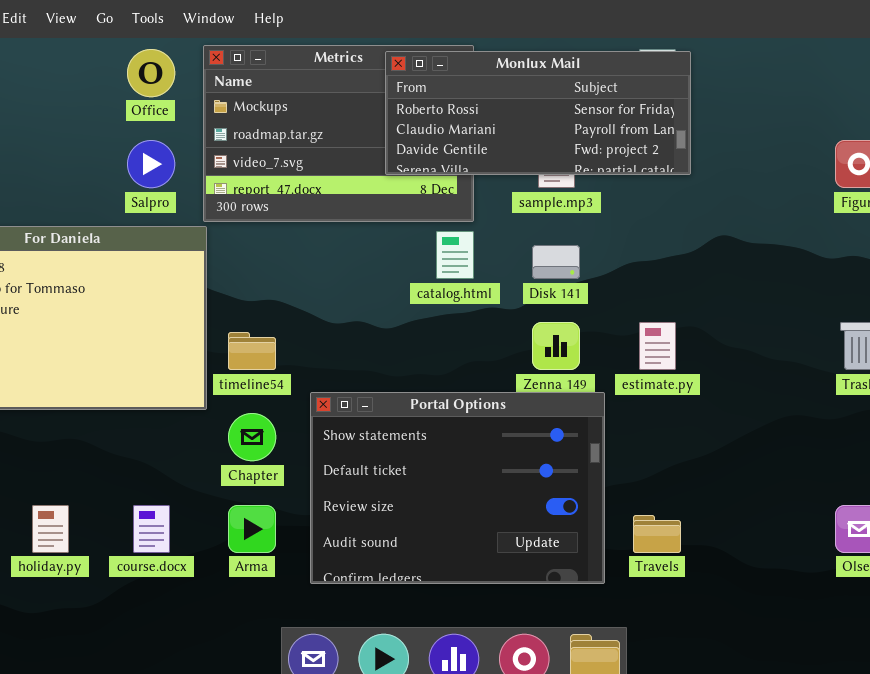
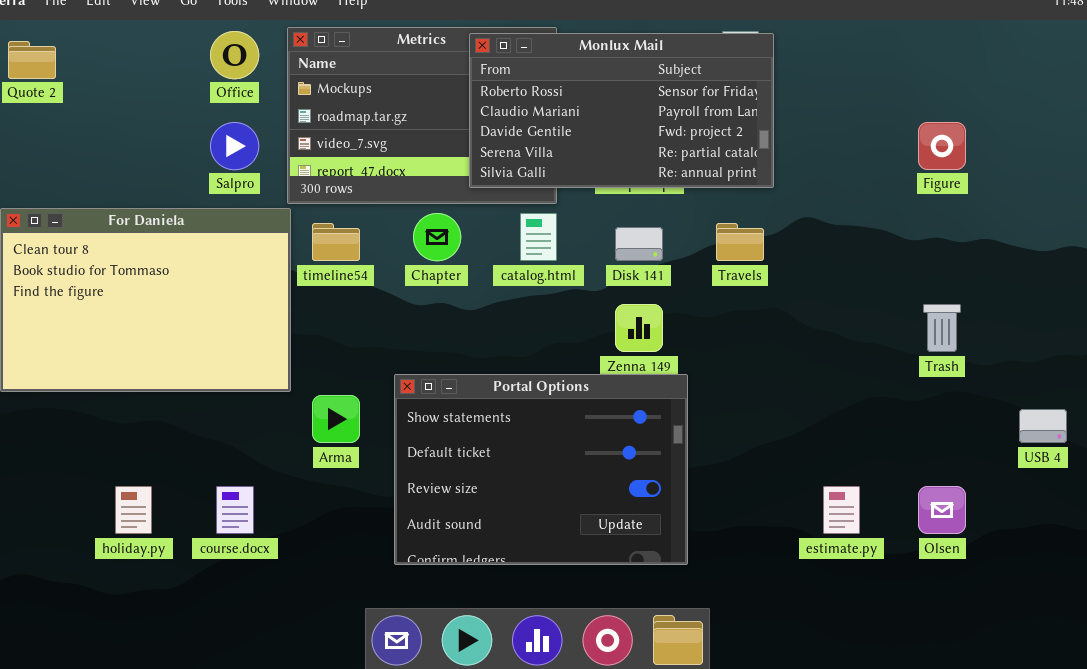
Monlux Mail: [385,51,691,175] -> [469,33,774,188], resized
estimate.py: [639,322,676,370] -> [823,486,860,534], moved
timeline54: [228,332,276,370] -> [312,223,360,261], moved
Chapter: [228,413,276,461] -> [413,213,461,261], moved
Arma: [228,505,276,553] -> [312,395,360,443], moved
Travels: [633,515,681,553] -> [716,223,764,261], moved

